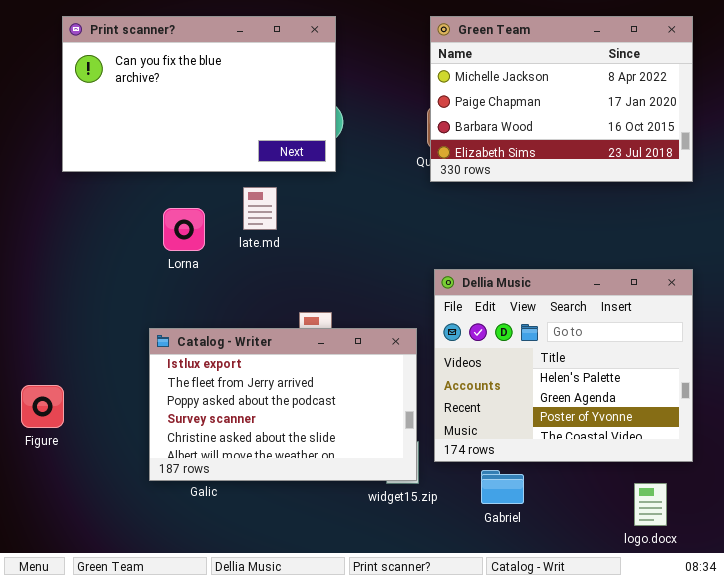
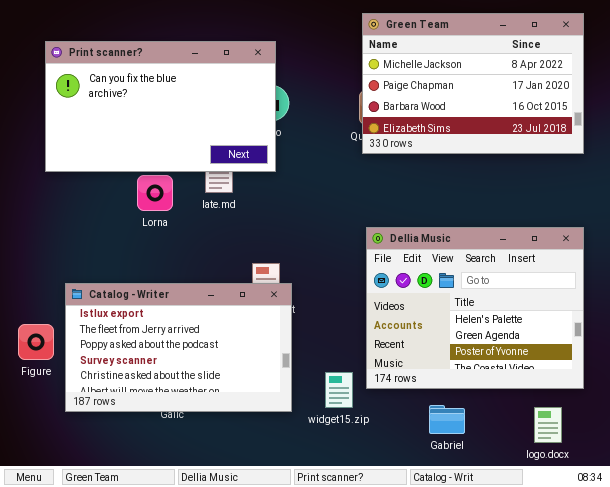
Print scanner?: [62,16,336,172] -> [45,41,276,172], moved
Catalog - Writer: [149,328,417,481] -> [65,283,292,412], moved
Gabriel: [481,470,524,504] -> [429,405,465,434], moved

